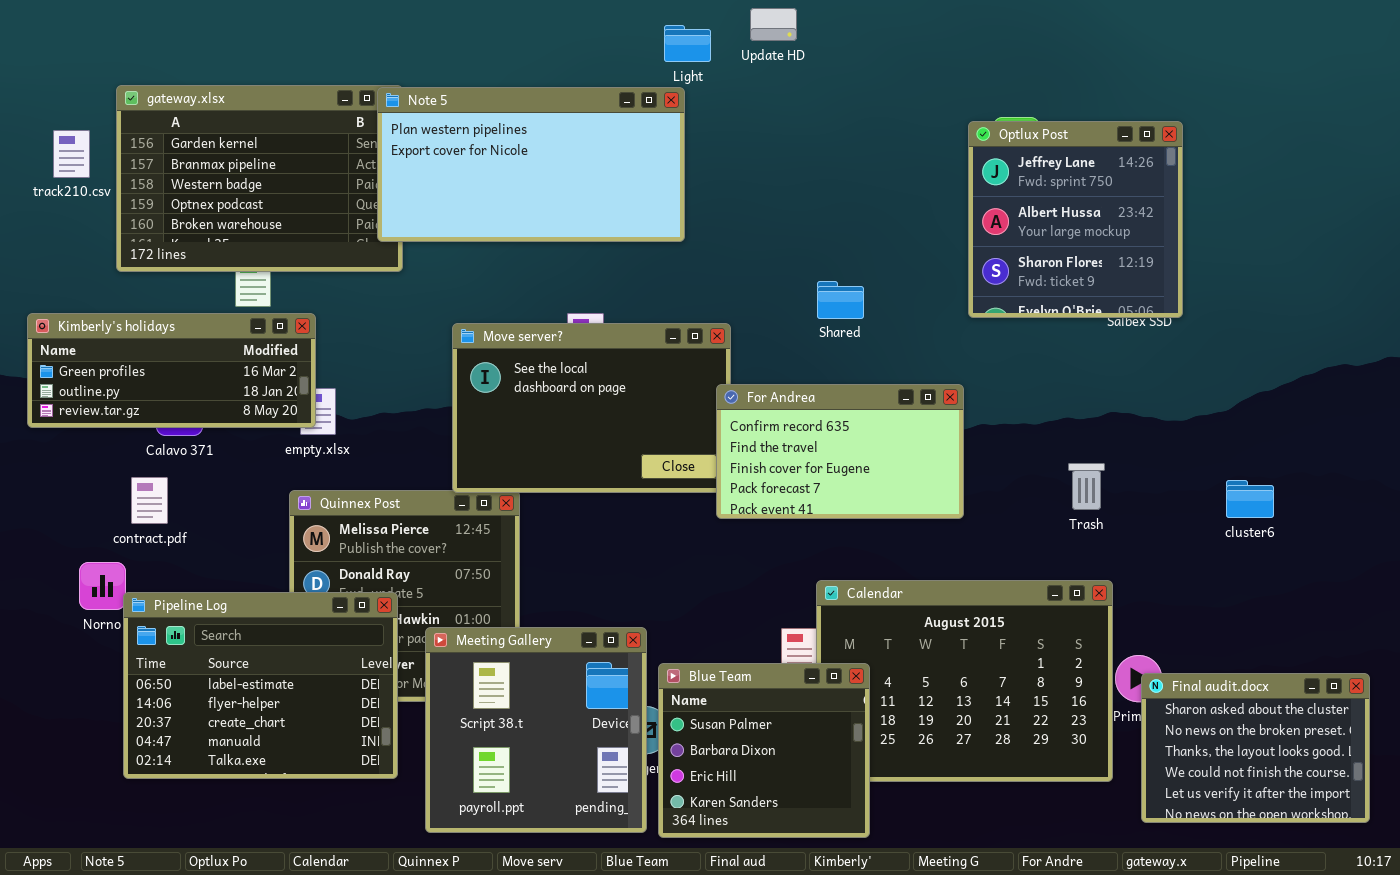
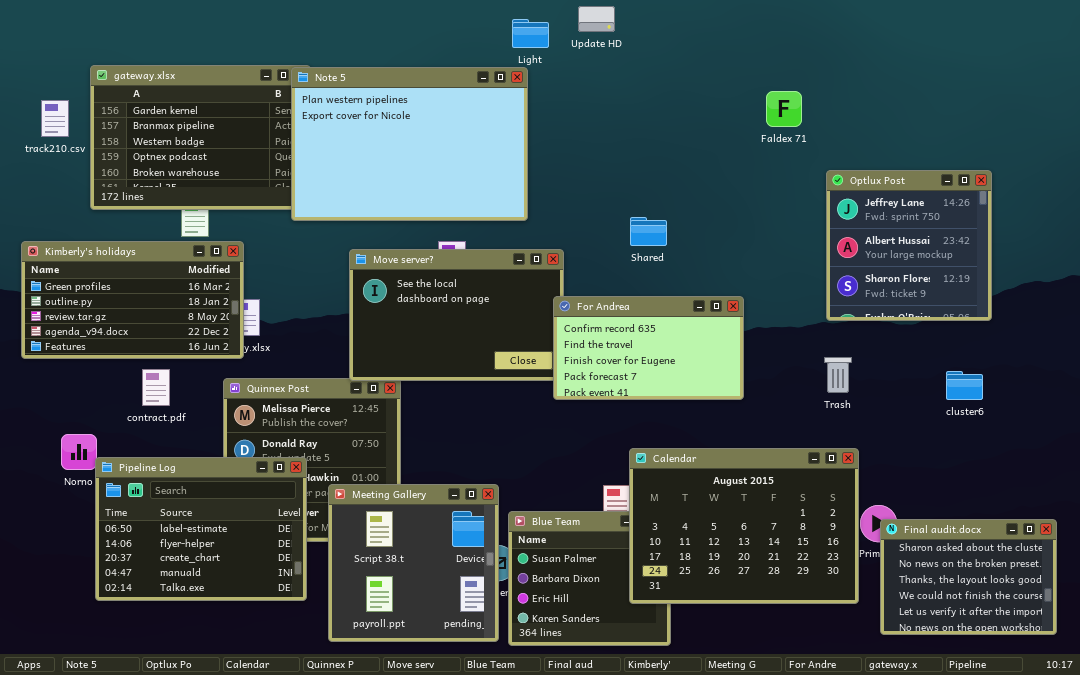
Note 5: [377,87,685,242] -> [291,67,528,221], resized
Optlux Post: [968,121,1183,318] -> [826,170,992,321], moved
Kimberly's holidays: [27,313,316,428] -> [21,241,244,359], resized
contract.pdf: [131,477,168,524] -> [142,369,170,406], moved
Calendar: [816,580,1113,782] -> [629,448,859,604], raised

